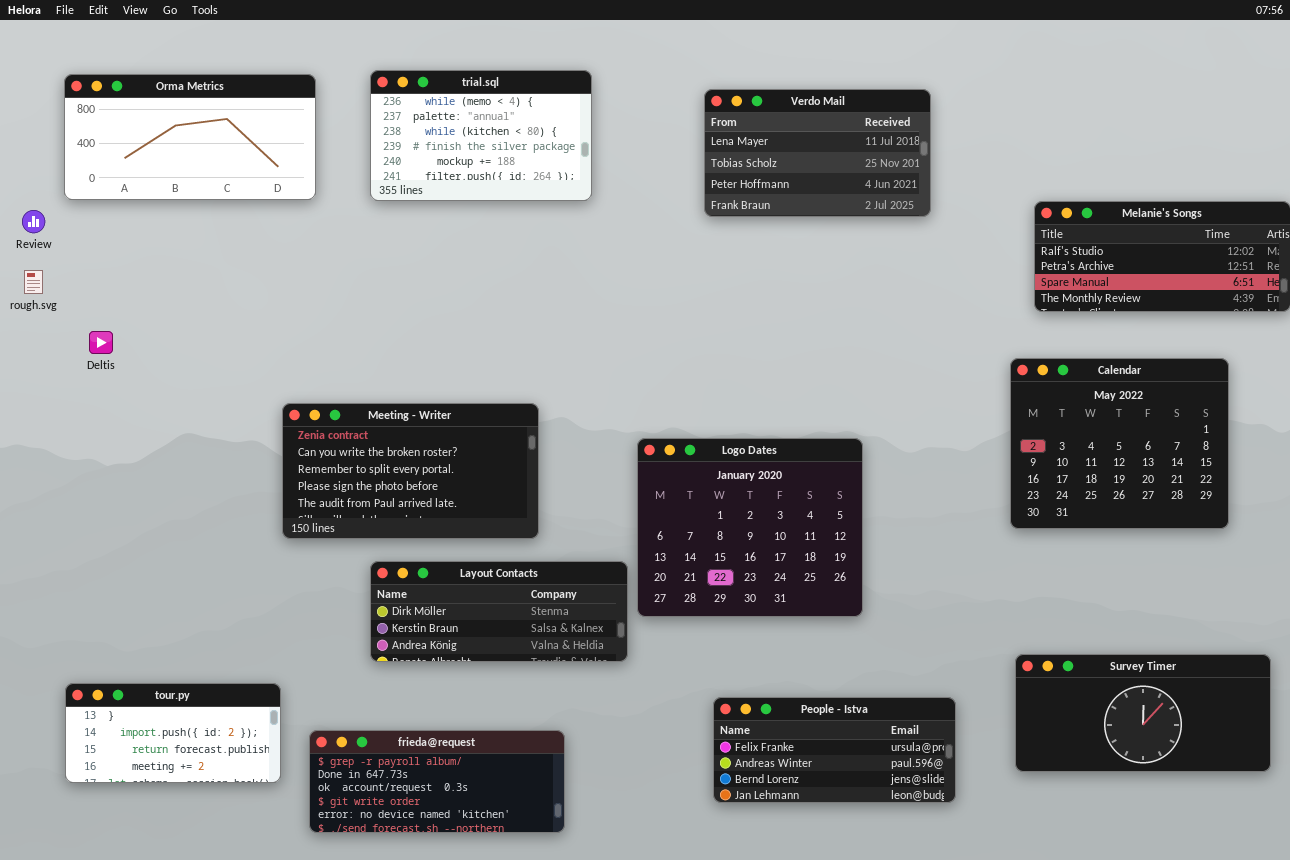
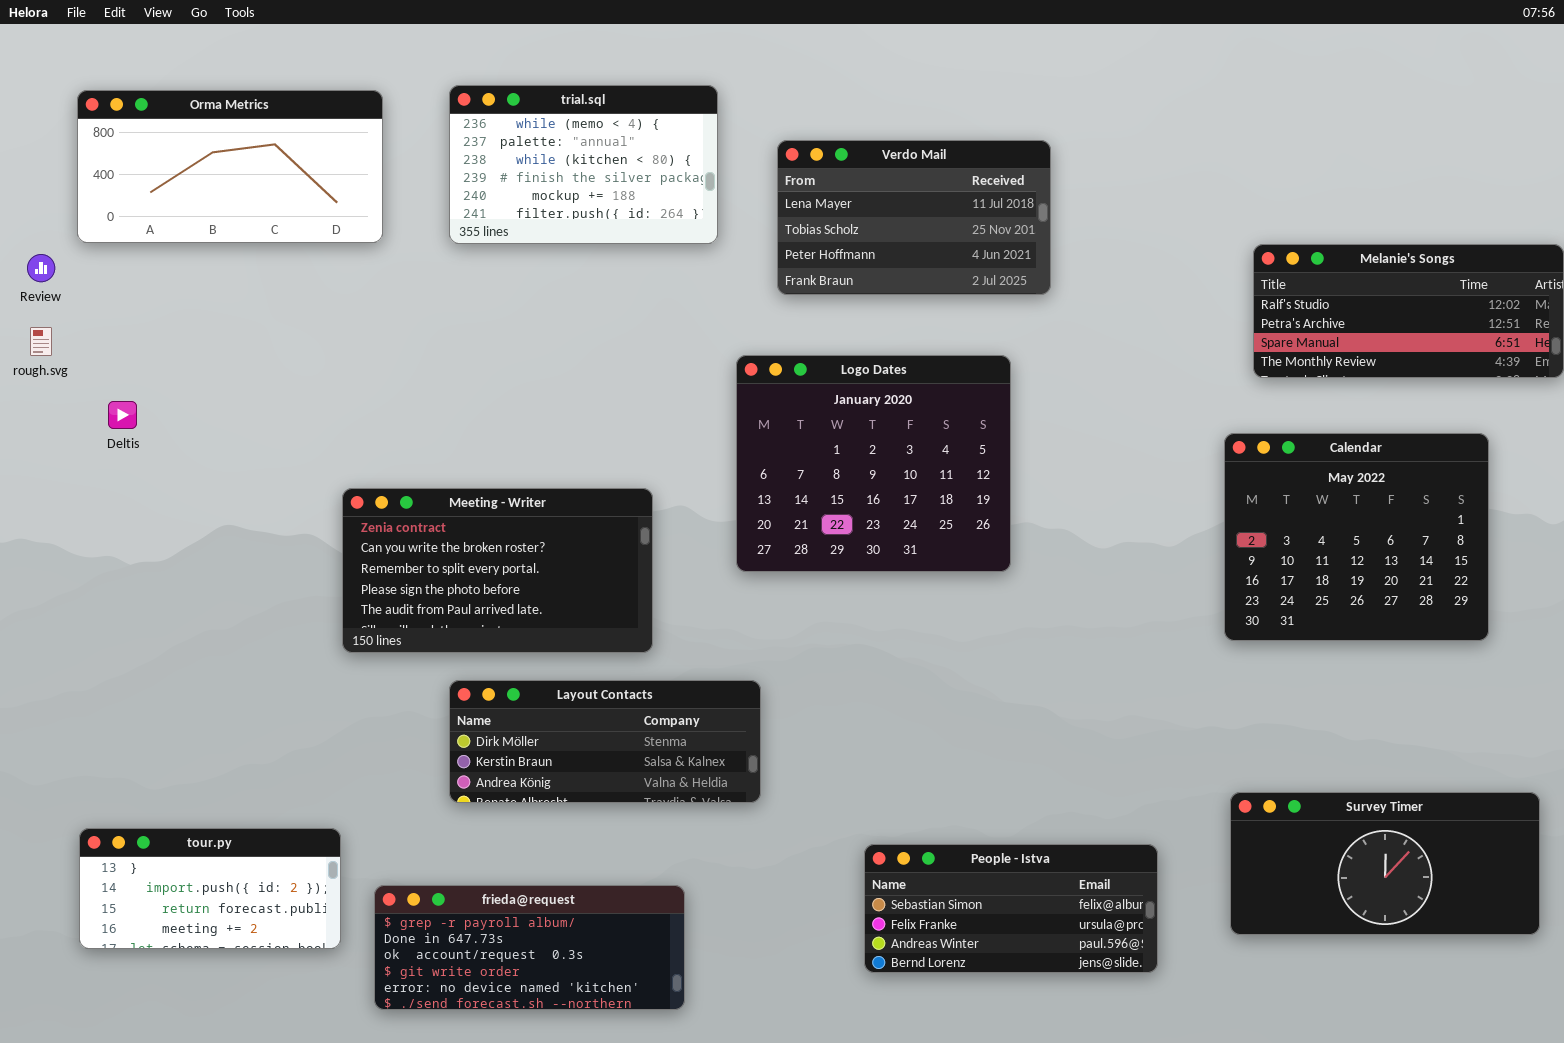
Verdo Mail: [704,89,931,217] -> [777,140,1051,295], moved
Logo Dates: [637,438,863,617] -> [736,355,1011,572], moved
People - Istva: [713,697,956,803] -> [864,844,1158,973], scrolled up 1 row

